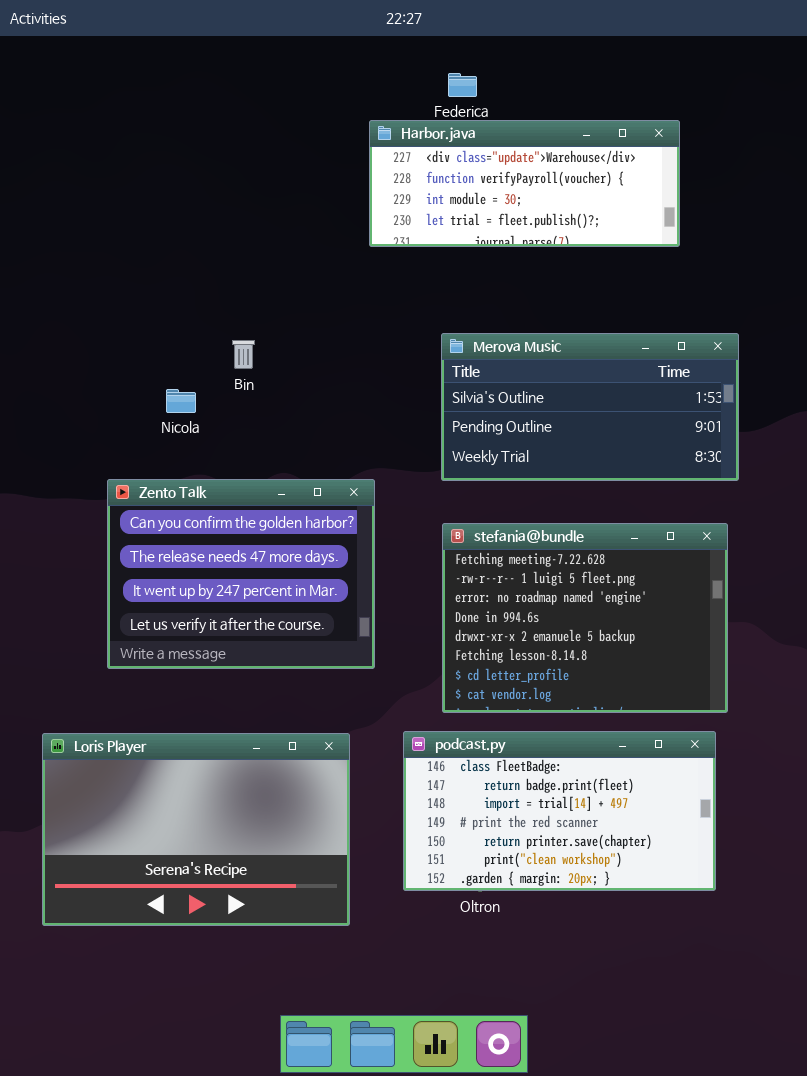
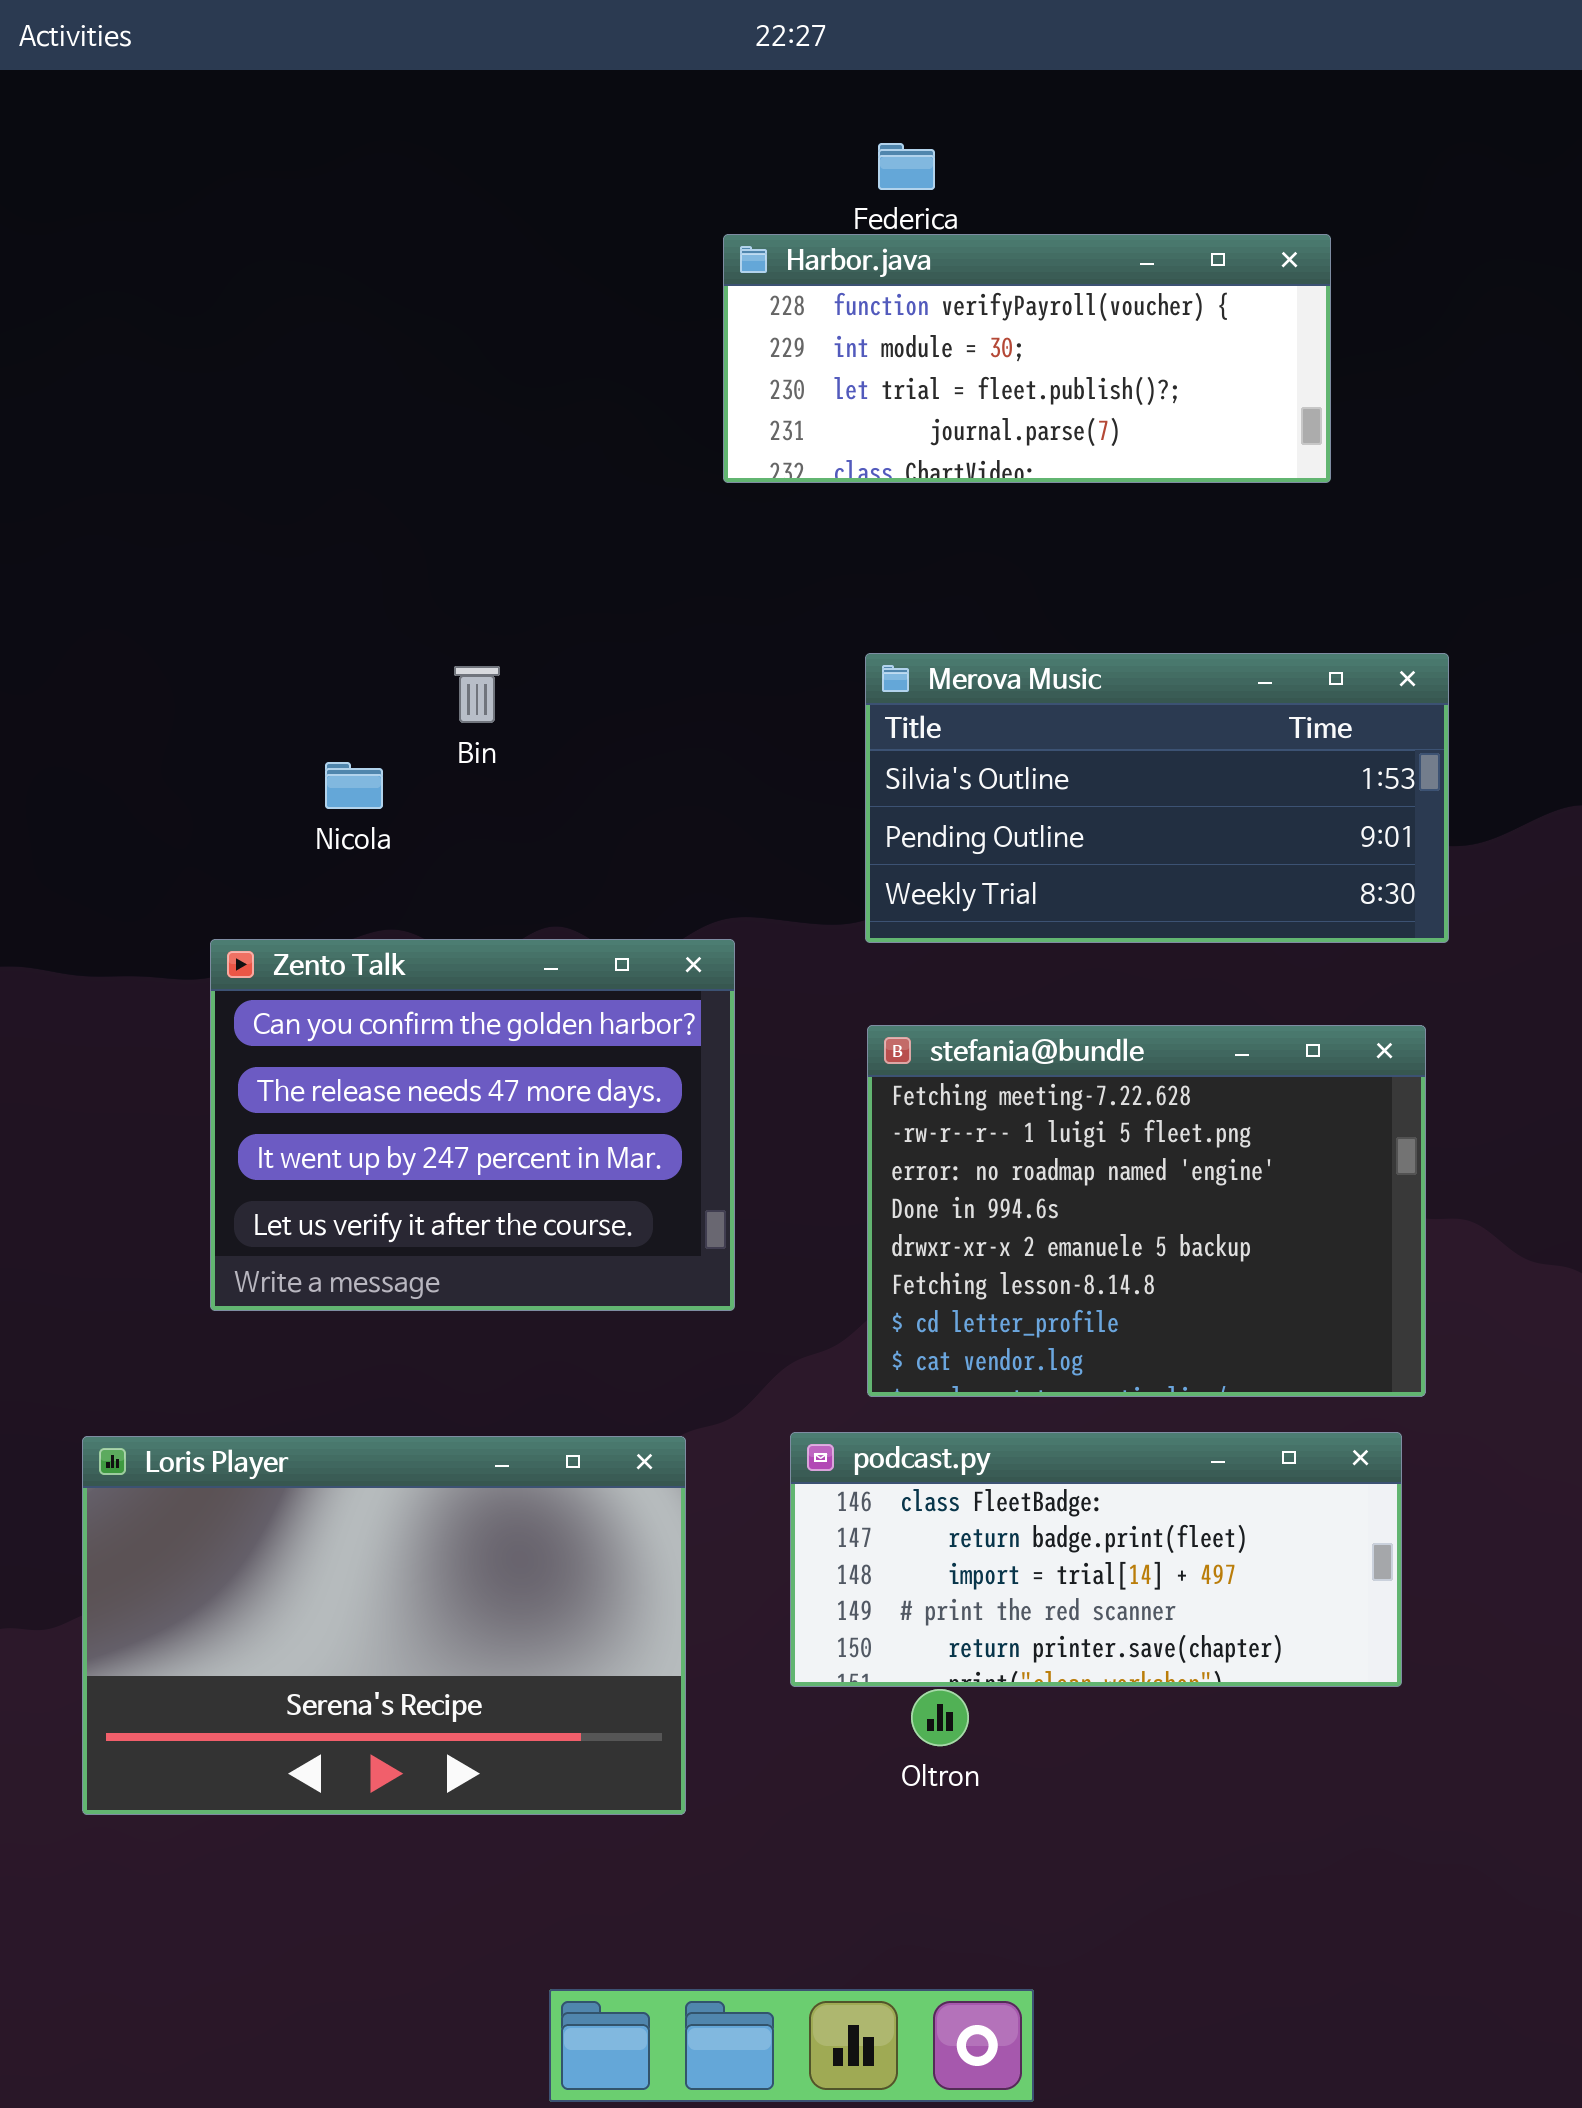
Harbor.java: [369,120,680,247] -> [723,234,1331,483], scrolled down 1 row
podcast.py: [403,731,716,891] -> [790,1432,1402,1687], resized

